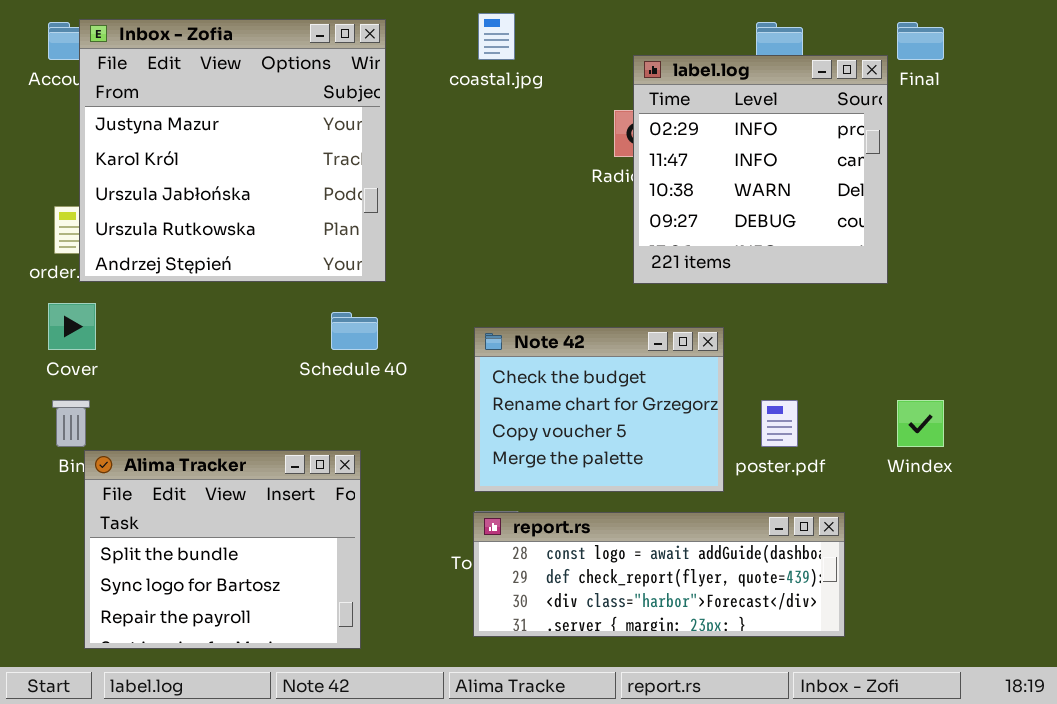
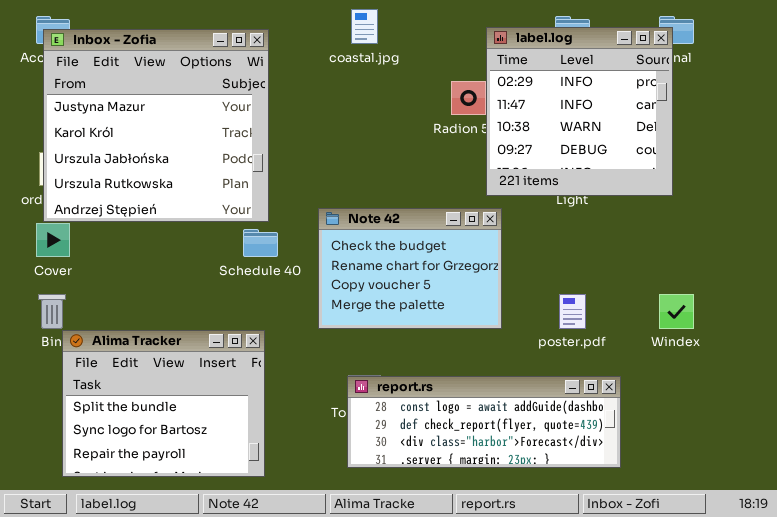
Inbox - Zofia: [79,19,386,282] -> [43,29,269,222], moved
label.log: [633,55,888,284] -> [486,27,673,196], moved
Note 42: [474,327,724,492] -> [318,208,502,329], moved

